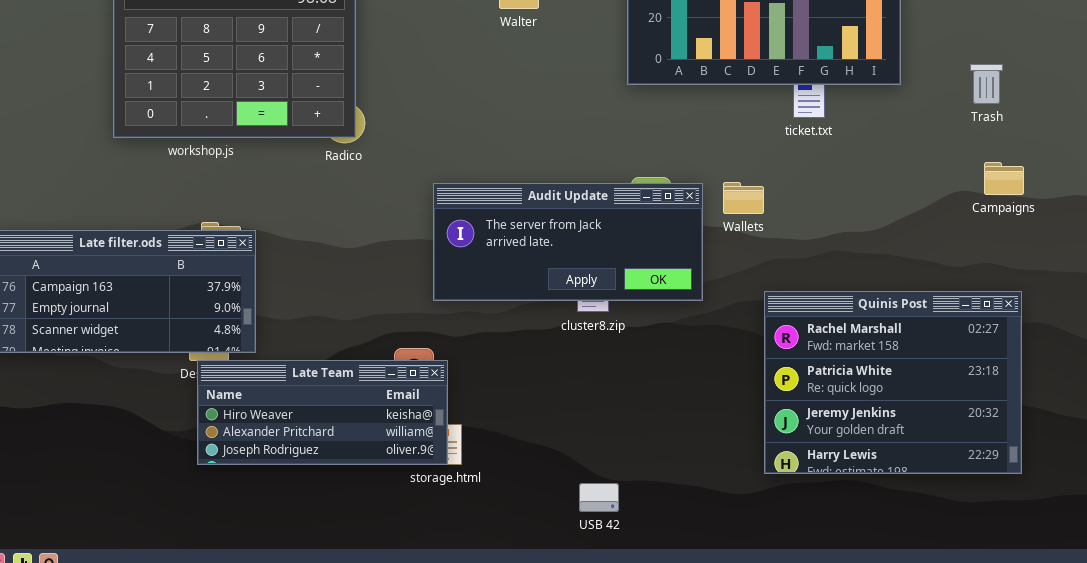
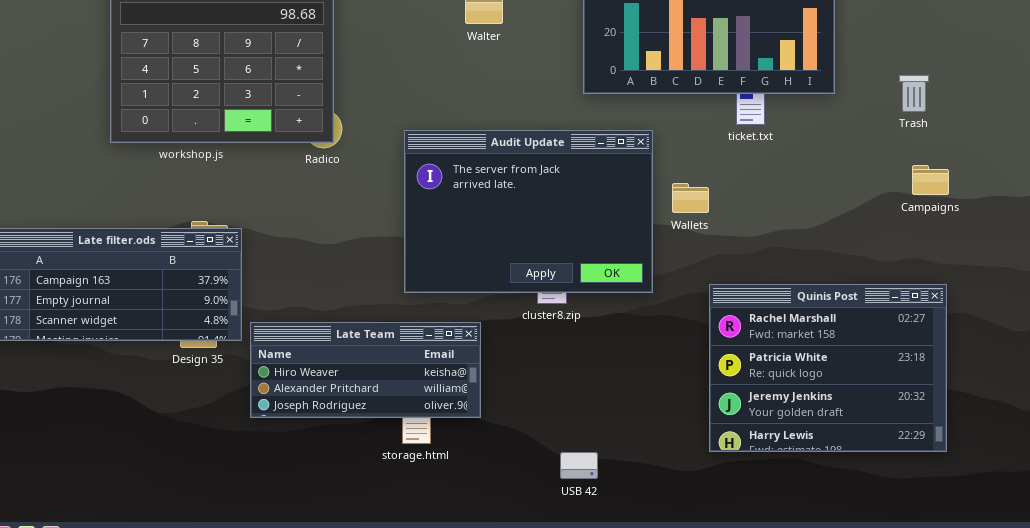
Audit Update: [433,183,703,301] -> [404,130,653,293], resized
Late Team: [197,360,448,465] -> [250,322,481,418], moved
USB 42: [579,483,619,512] -> [560,452,598,479], moved

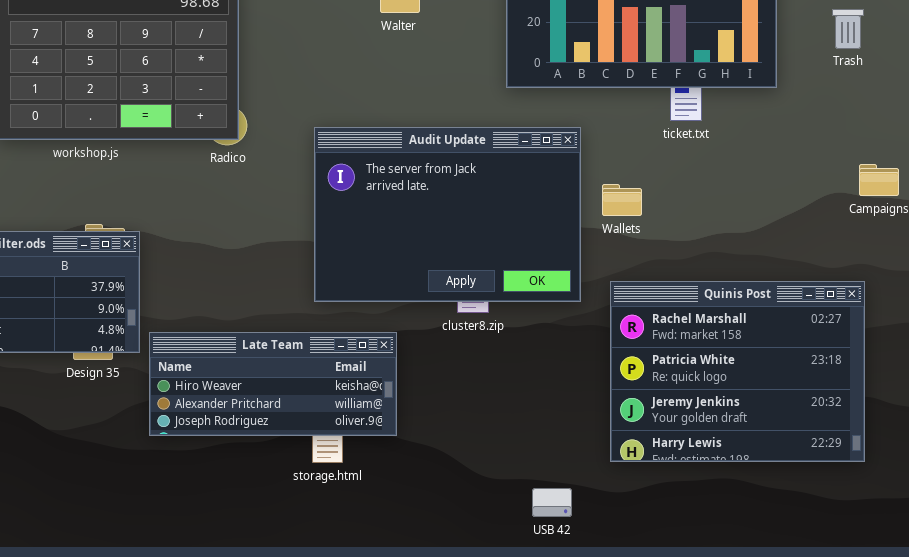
Trash: [899,75,929,112] -> [832,9,864,49], moved
Quinis Post: [709,284,947,452] -> [610,281,865,462], moved
USB 42: [560,452,598,479] -> [532,488,572,517], moved

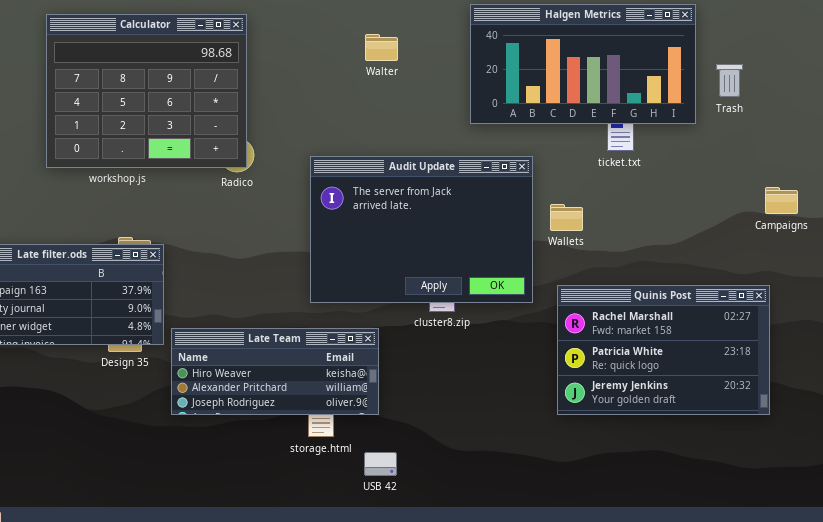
Trash: [832,9,864,49] -> [716,64,743,97], moved
Quinis Post: [610,281,865,462] -> [557,285,770,415], resized
USB 42: [532,488,572,517] -> [364,452,397,476], moved

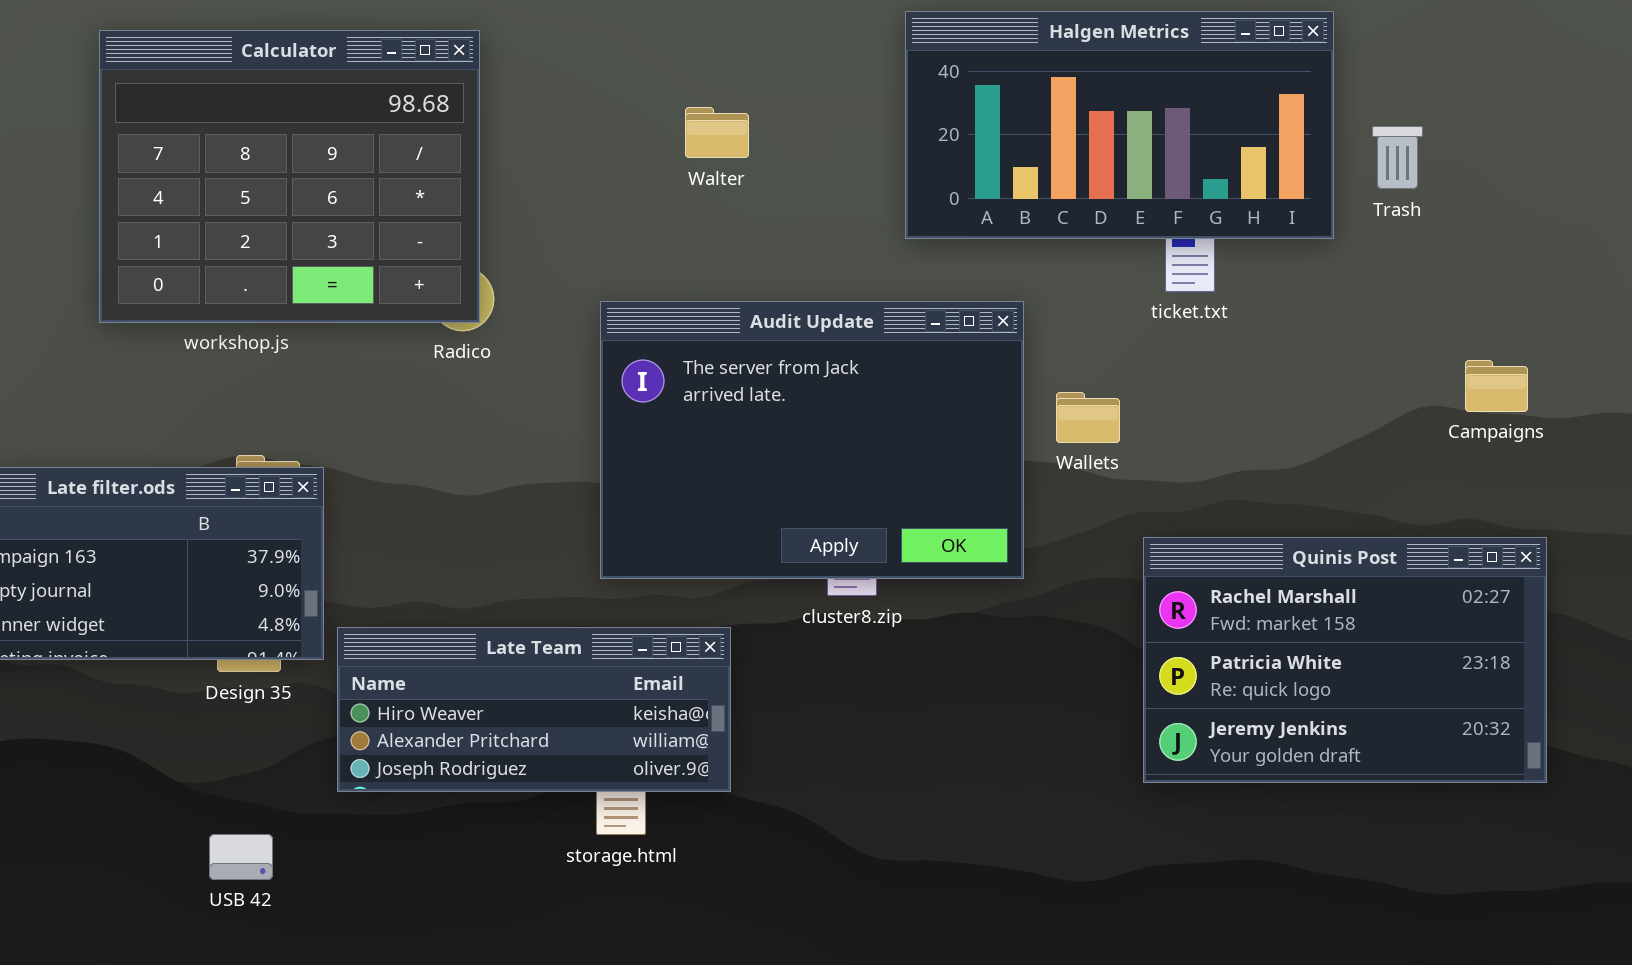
Walter: [365,34,398,61] -> [685,107,749,158], moved
Quinis Post: [557,285,770,415] -> [1143,537,1547,783], moved
USB 42: [364,452,397,476] -> [209,834,273,880], moved

